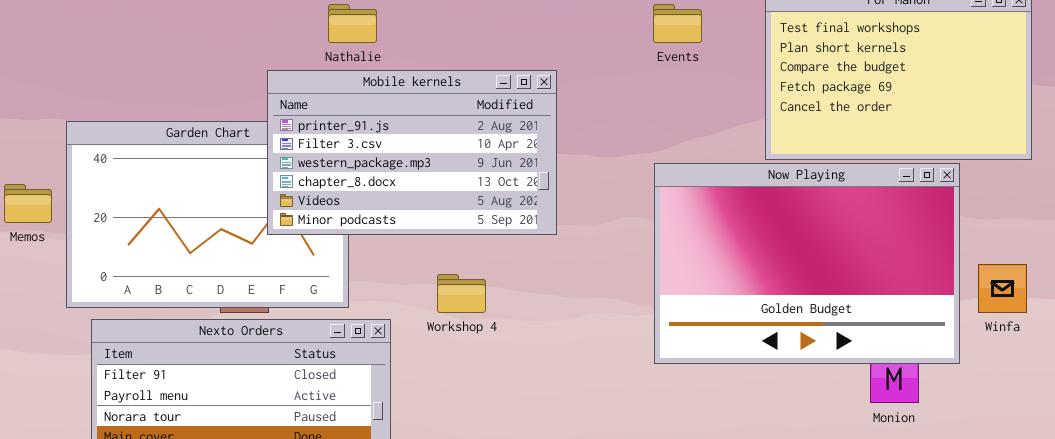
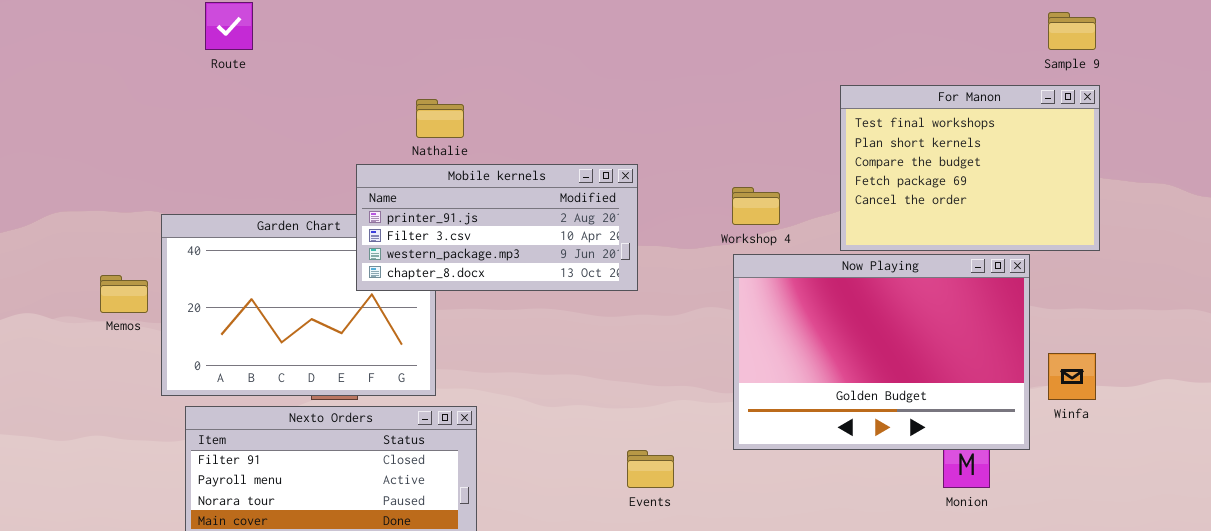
Events: [653,4,702,43] -> [627,450,674,488], moved
Mobile kernels: [267,70,557,235] -> [356,164,638,291], resized
Workshop 4: [437,274,486,313] -> [732,187,780,225], moved

